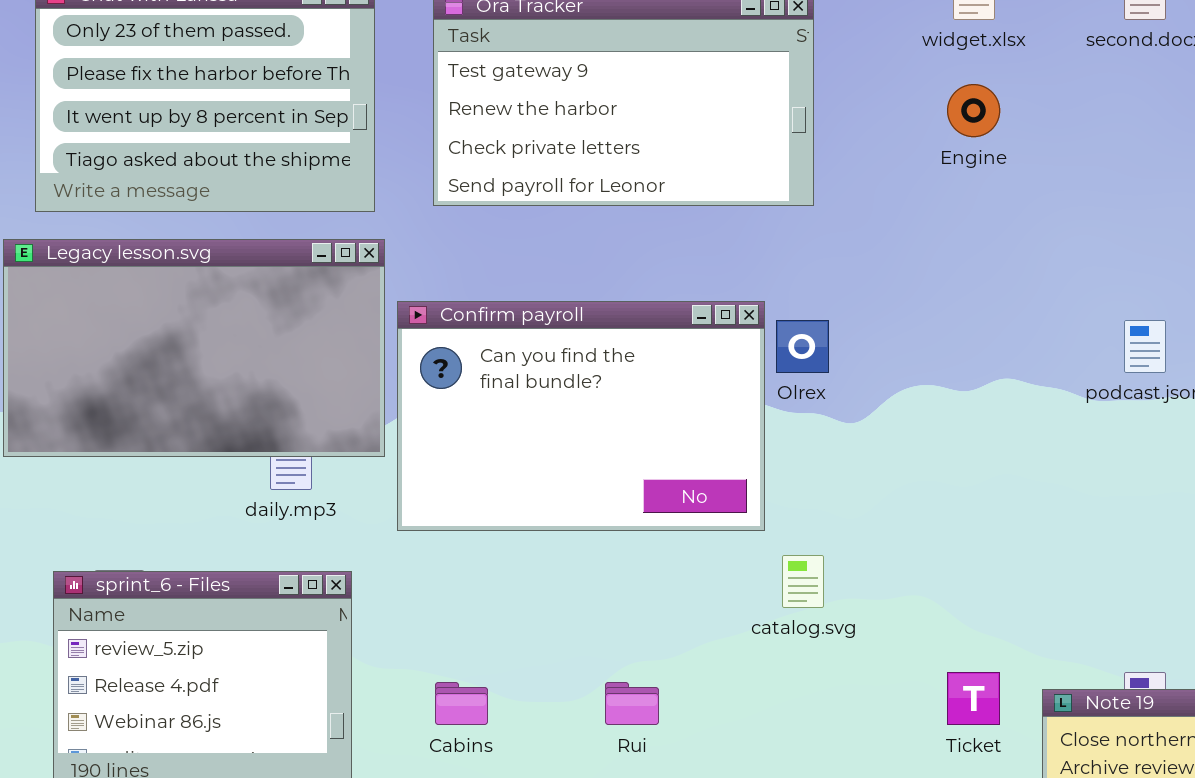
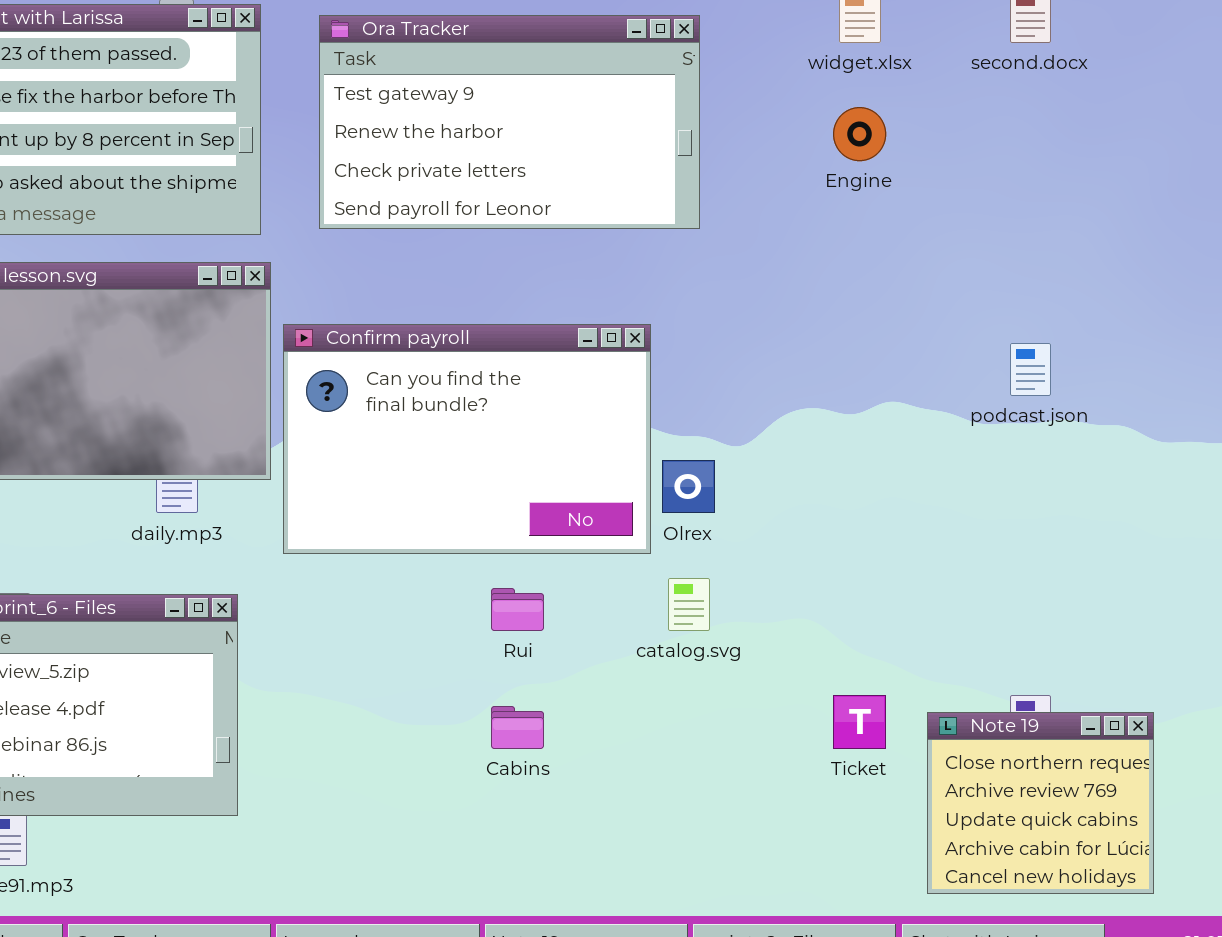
Olrex: [776,320,829,373] -> [662,460,715,513], moved
Cabins: [435,682,488,725] -> [491,706,544,749], moved
Rui: [605,682,659,725] -> [491,588,544,631], moved

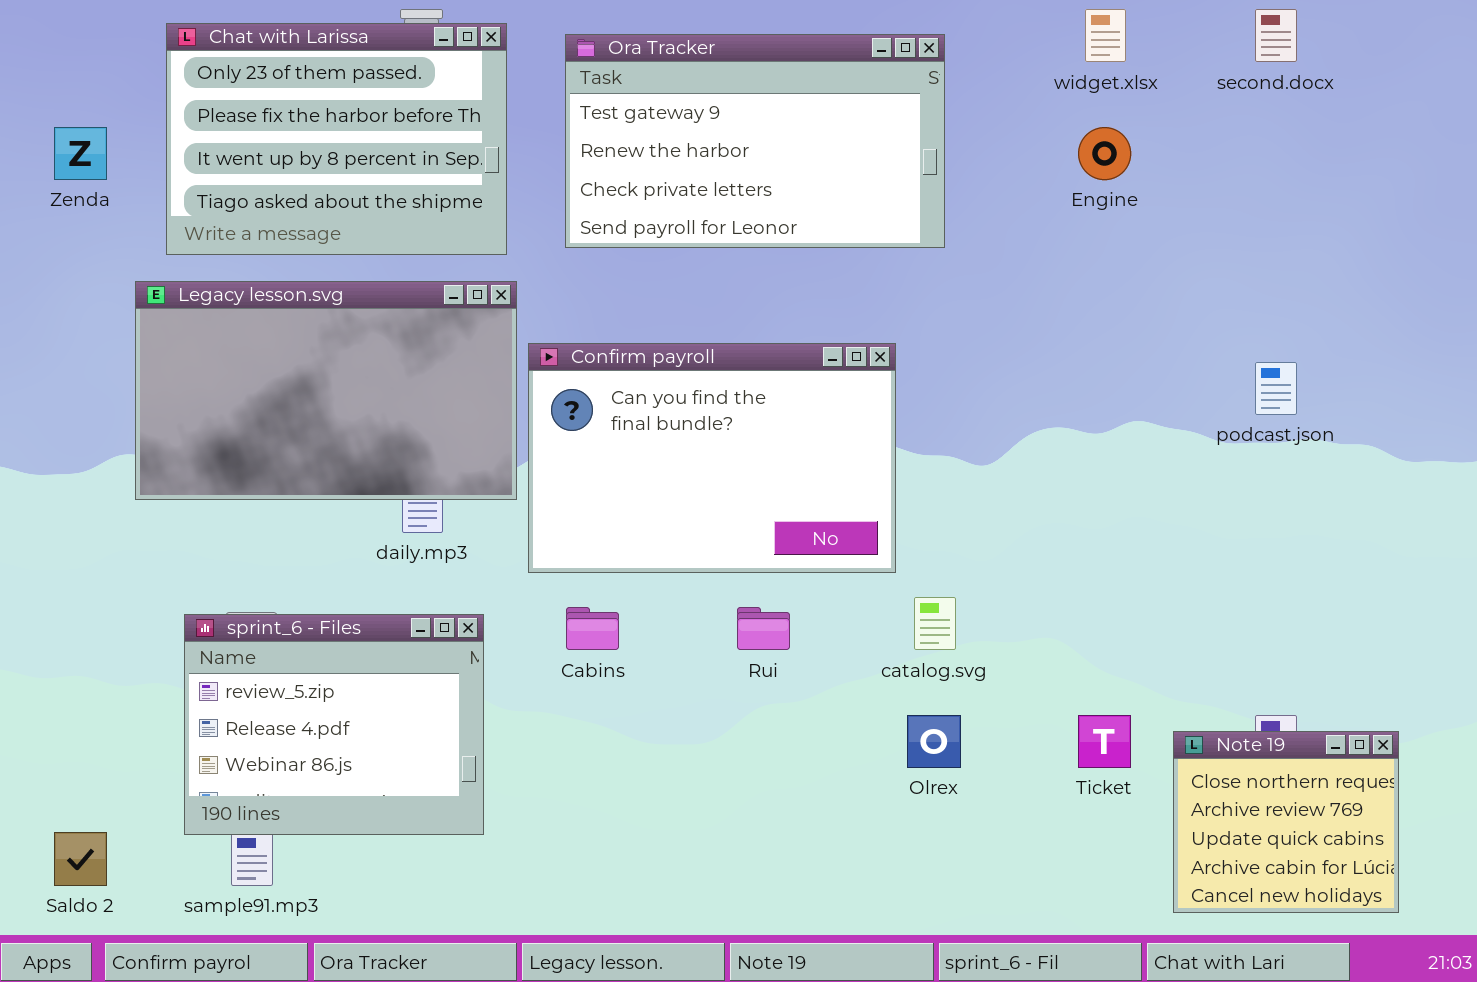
Olrex: [662,460,715,513] -> [907,715,961,768], moved
Cabins: [491,706,544,749] -> [566,607,619,650], moved

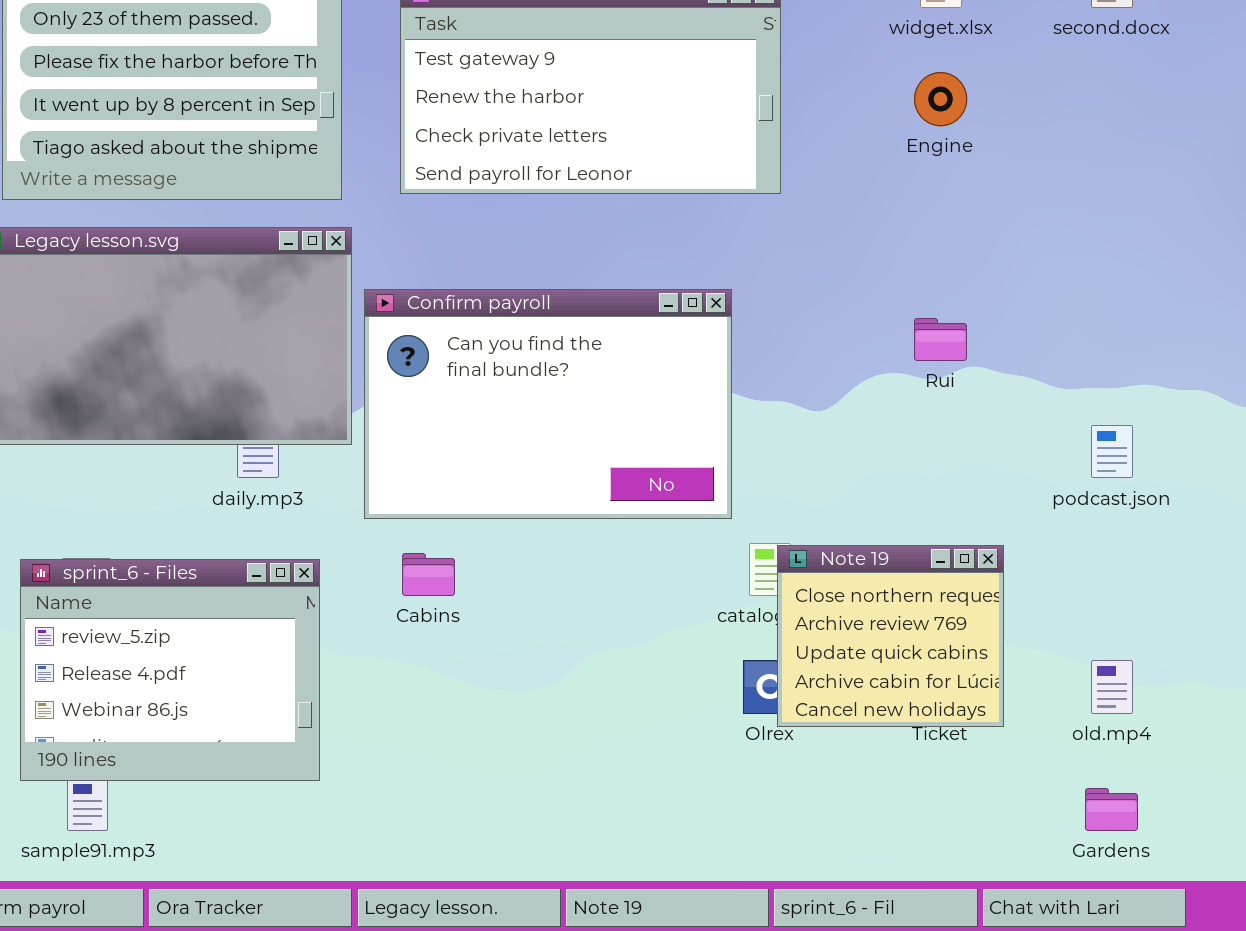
podcast.json: [1255,362,1297,415] -> [1091,425,1133,478], moved
Rui: [737,607,790,650] -> [914,318,967,361], moved
Note 19: [1173,731,1399,913] -> [777,545,1004,727], moved

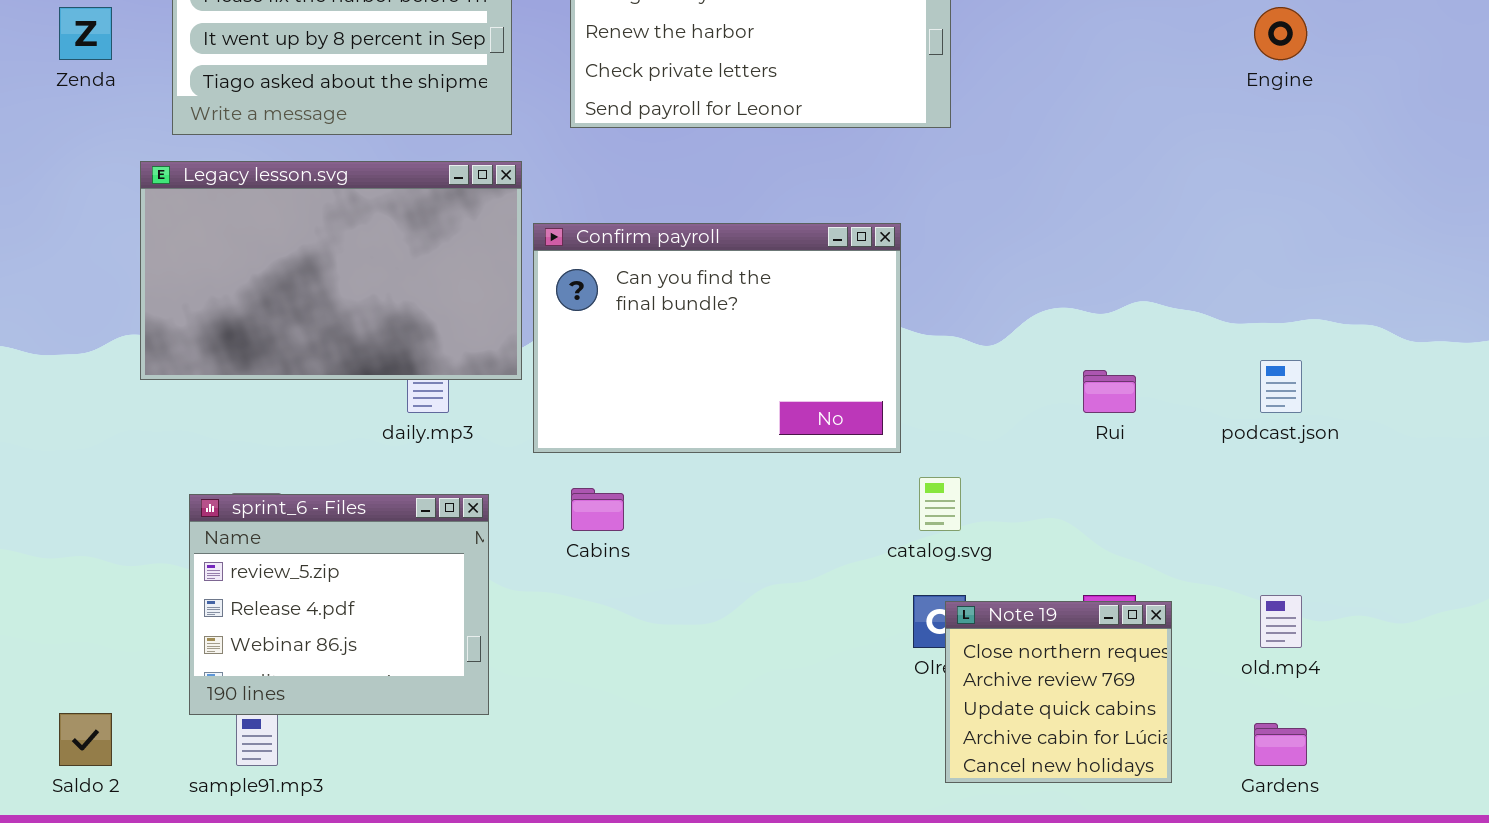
Engine: [914,72,967,126] -> [1254,7,1307,60], moved
Rui: [914,318,967,361] -> [1083,370,1136,413], moved
Note 19: [777,545,1004,727] -> [945,601,1172,783], moved

